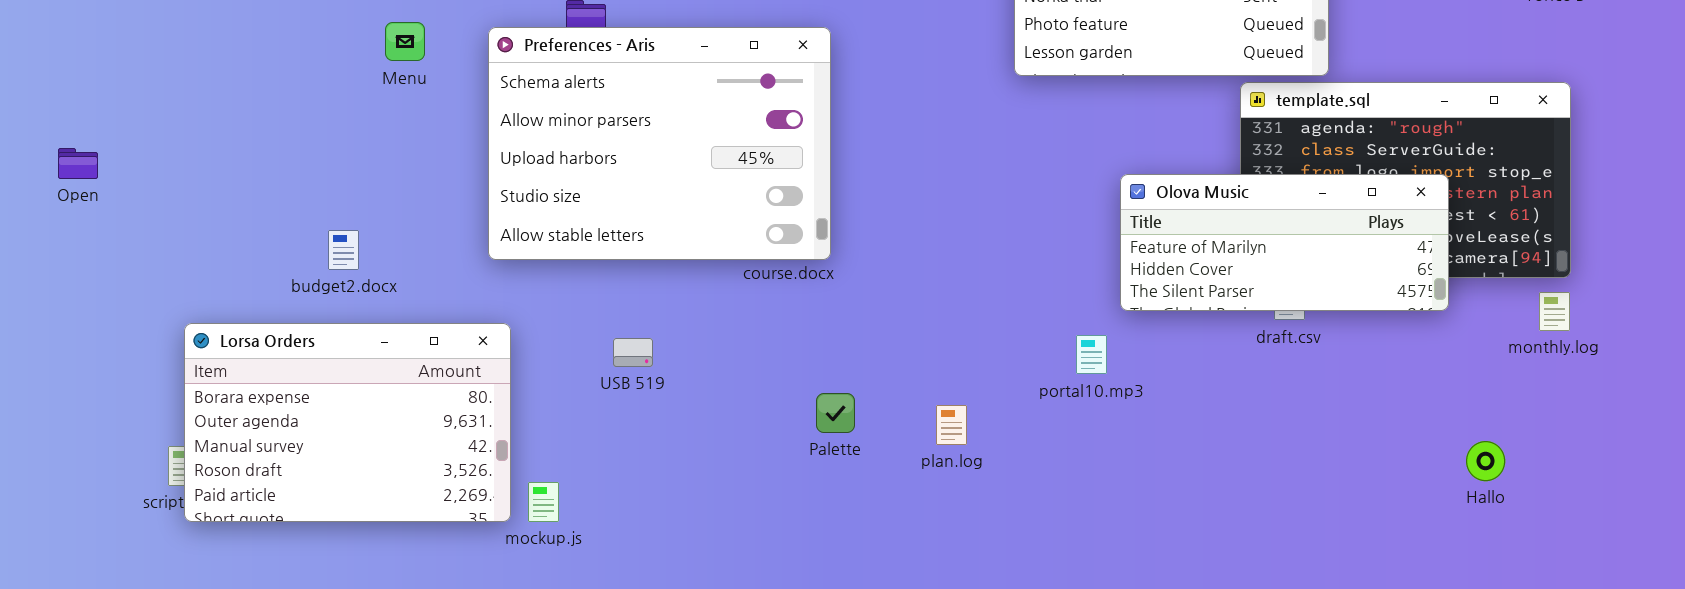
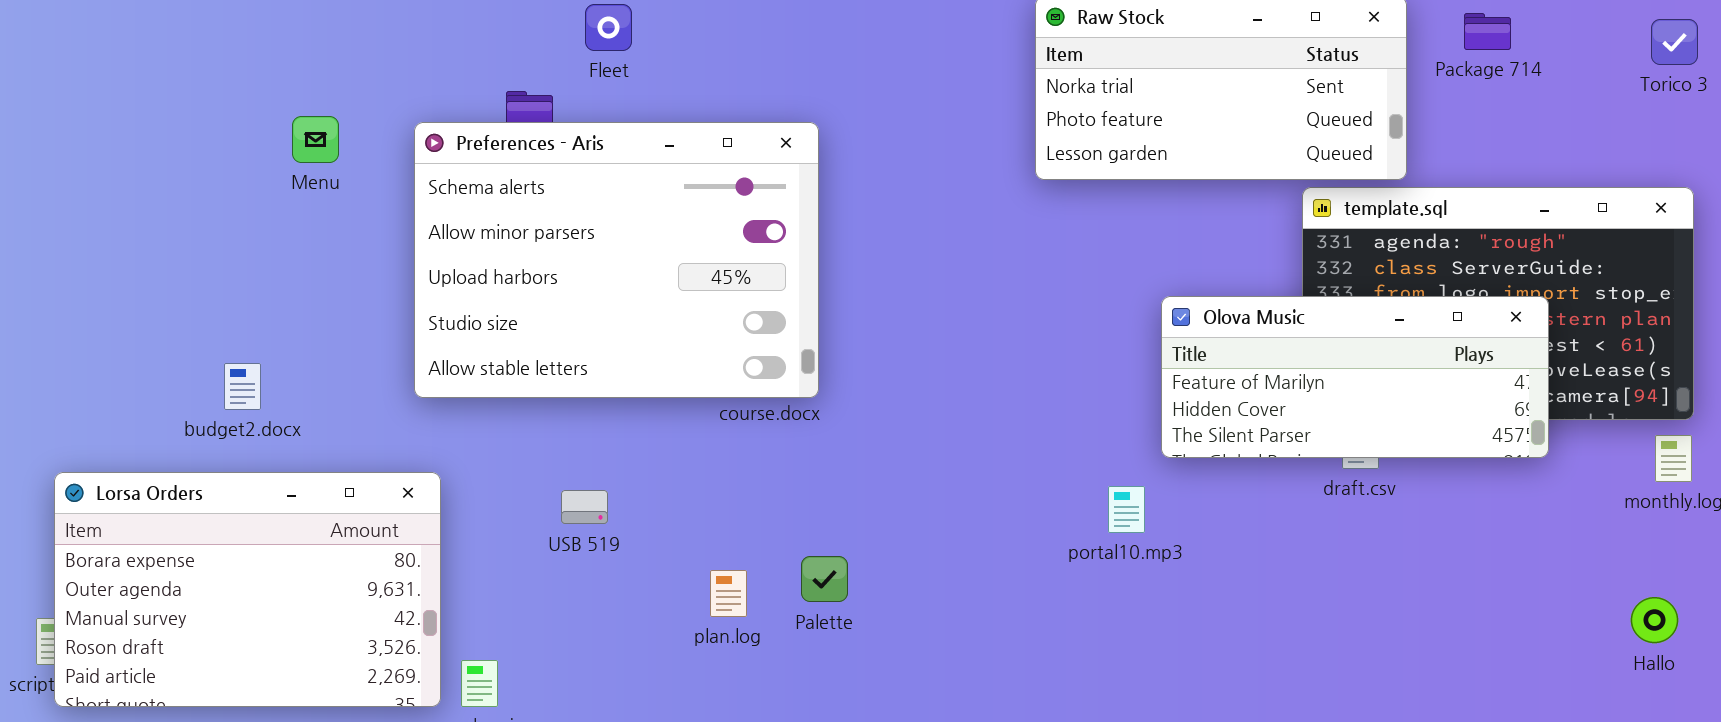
plan.log: [936,405,967,445] -> [710,570,747,617], moved
Hallo: [1466,441,1505,481] -> [1631,597,1678,643], moved

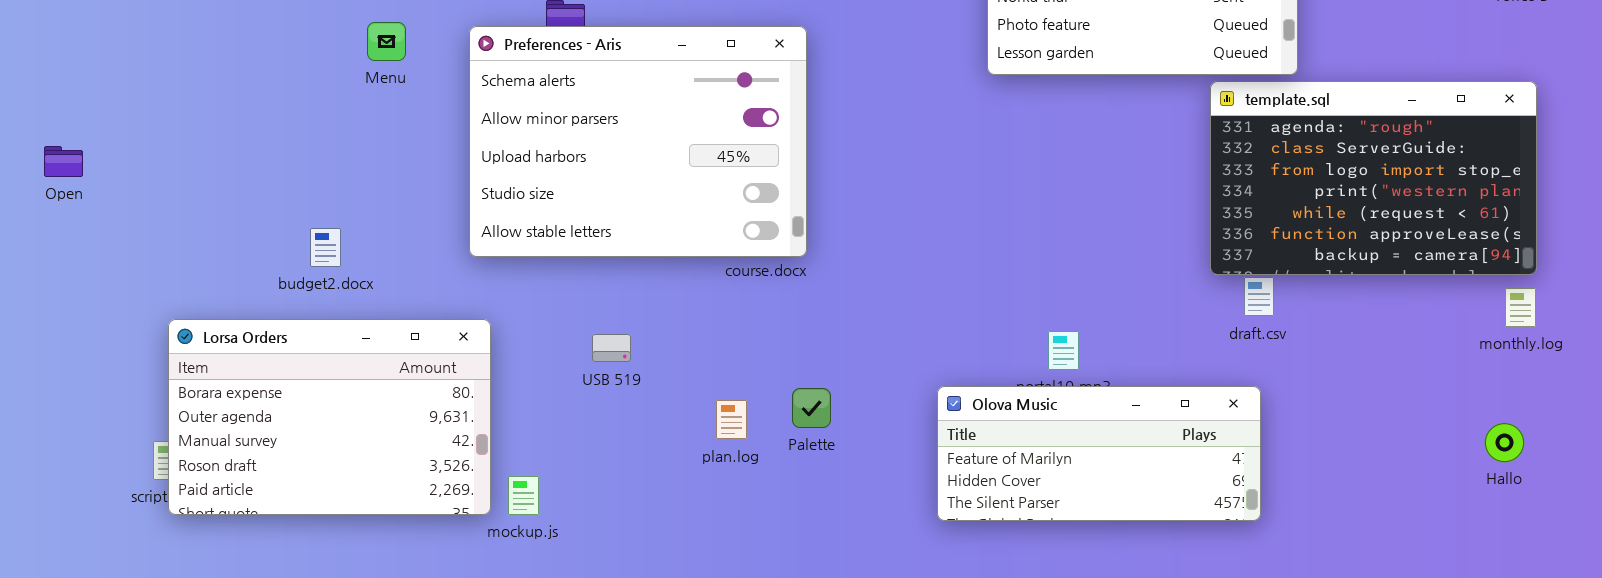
Olova Music: [1161,296,1549,458] -> [937,386,1261,521], moved

